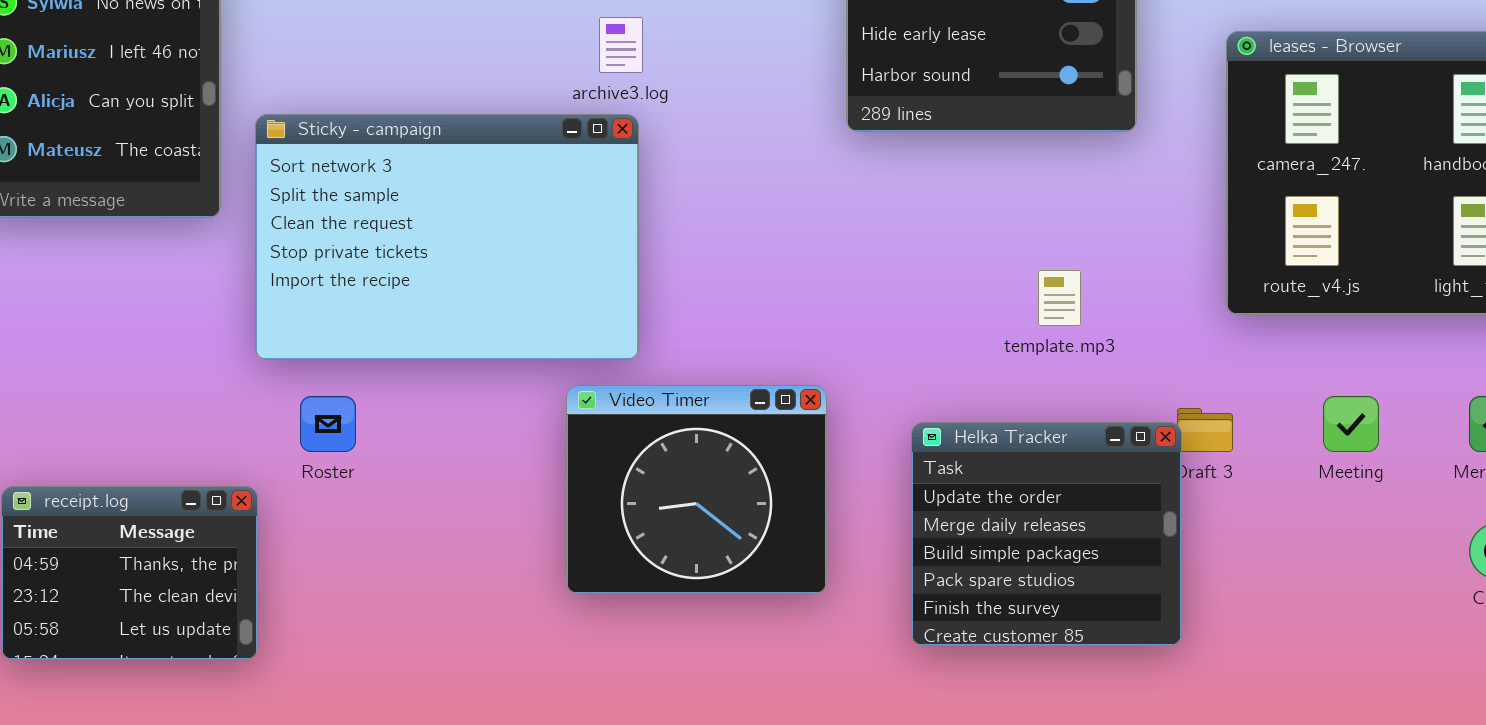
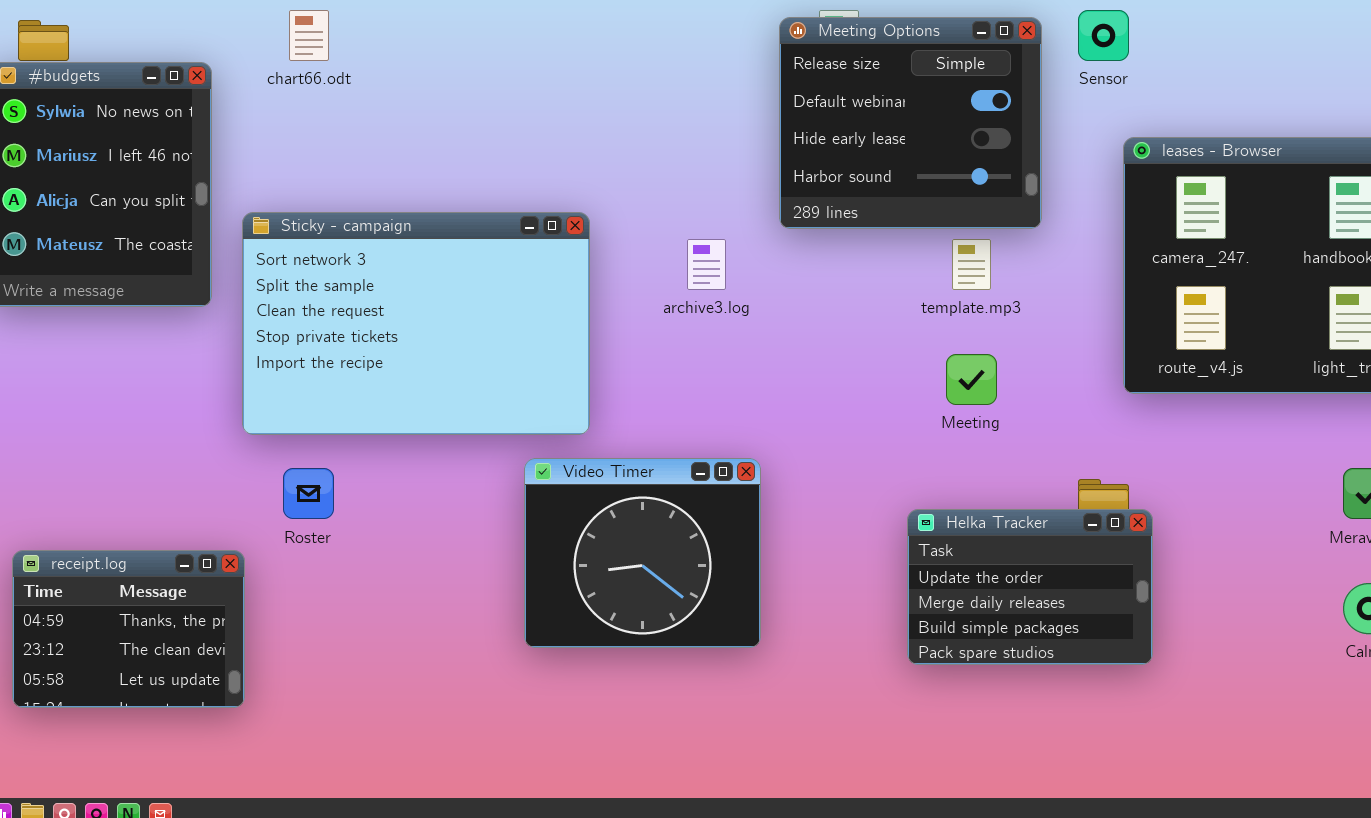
archive3.log: [599,17,643,73] -> [687,239,726,290], moved
template.mp3: [1038,270,1081,326] -> [952,239,991,290], moved
Meeting: [1323,396,1379,452] -> [946,354,997,405], moved
Helka Tracker: [911,422,1182,646] -> [907,509,1153,665], moved, resized

